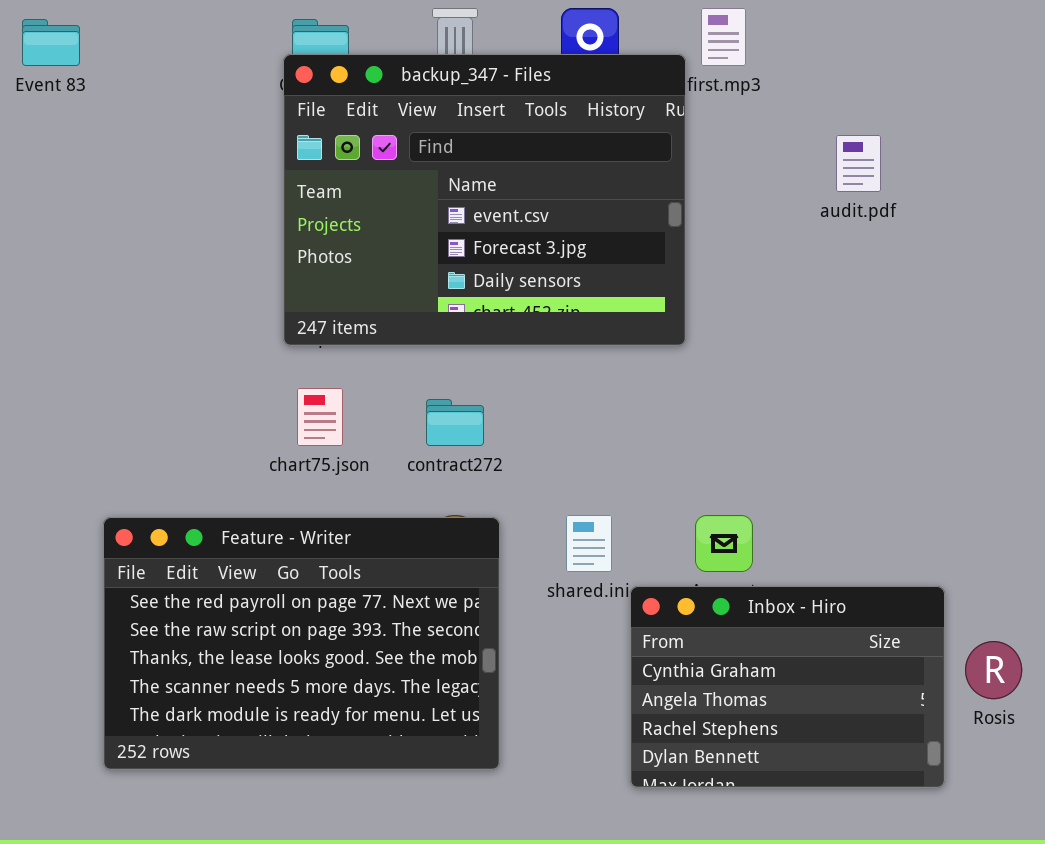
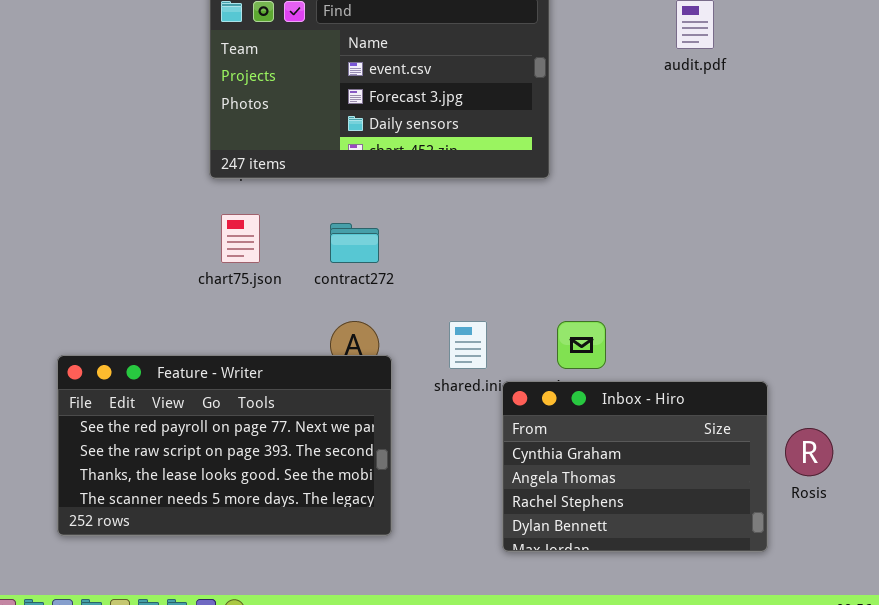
Feature - Writer: [103,517,500,770] -> [57,355,392,536], resized

